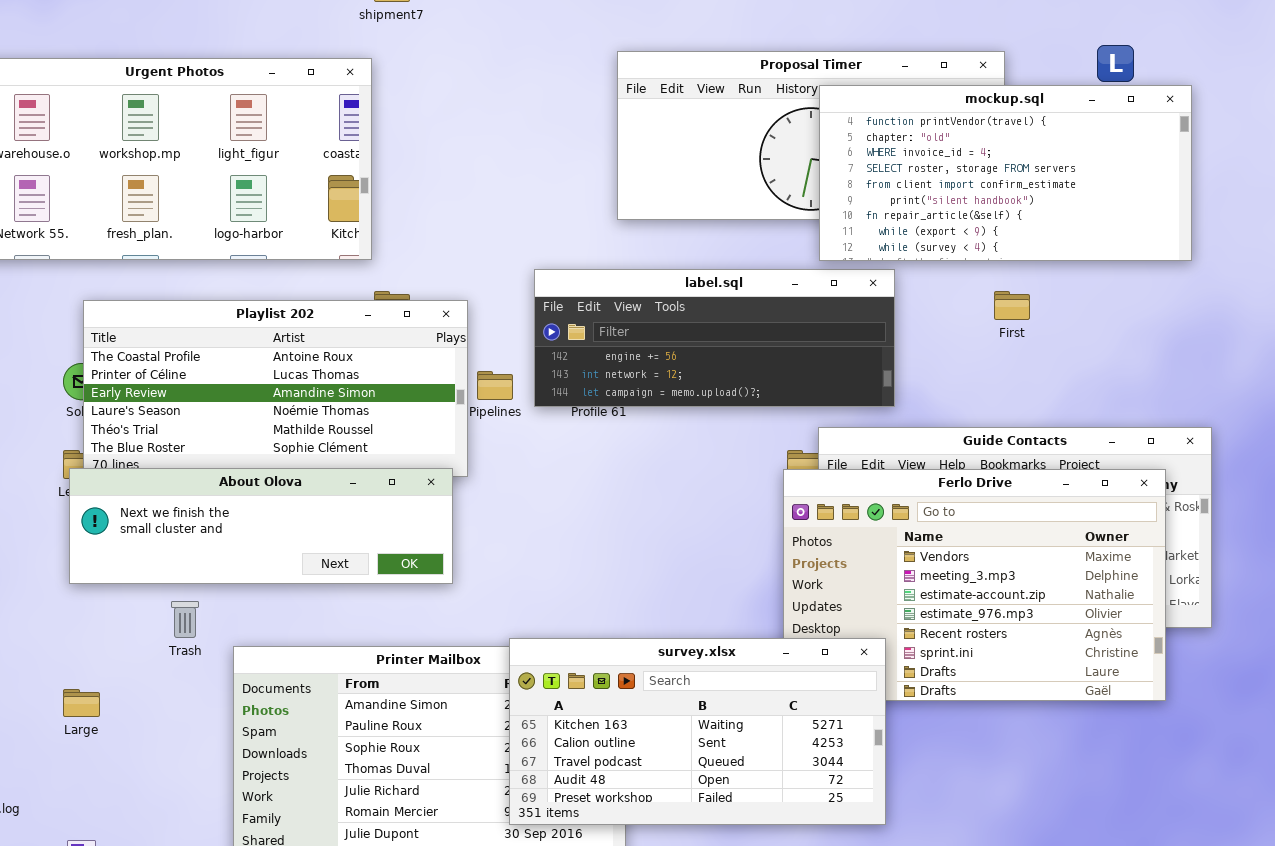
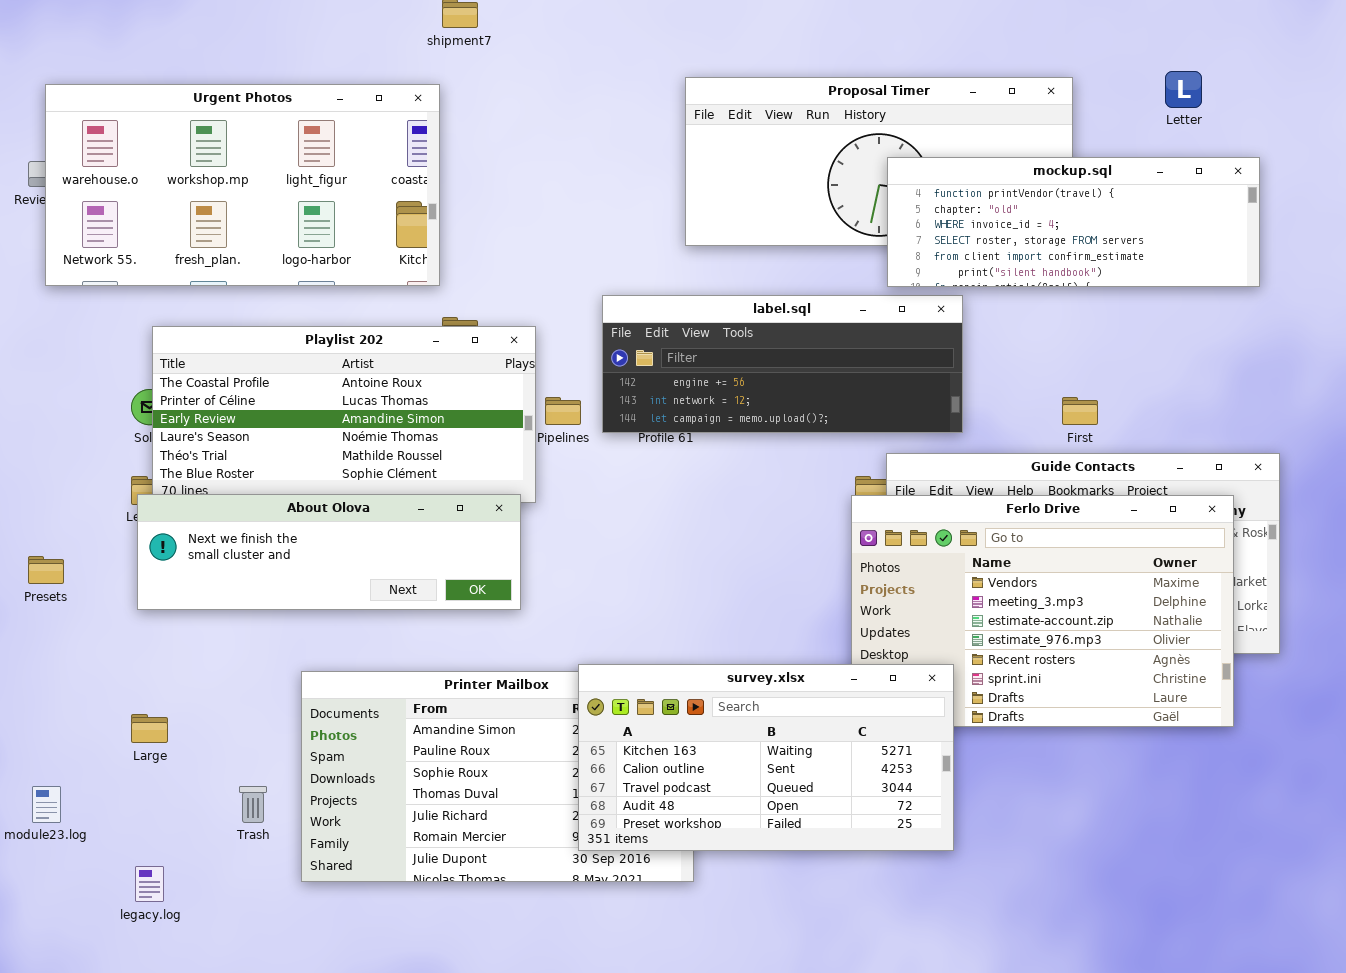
mockup.sql: [819,85,1192,261] -> [887,157,1260,287], resized
First: [994,291,1030,320] -> [1062,397,1098,425], moved
Trash: [171,601,199,638] -> [239,786,267,823], moved

